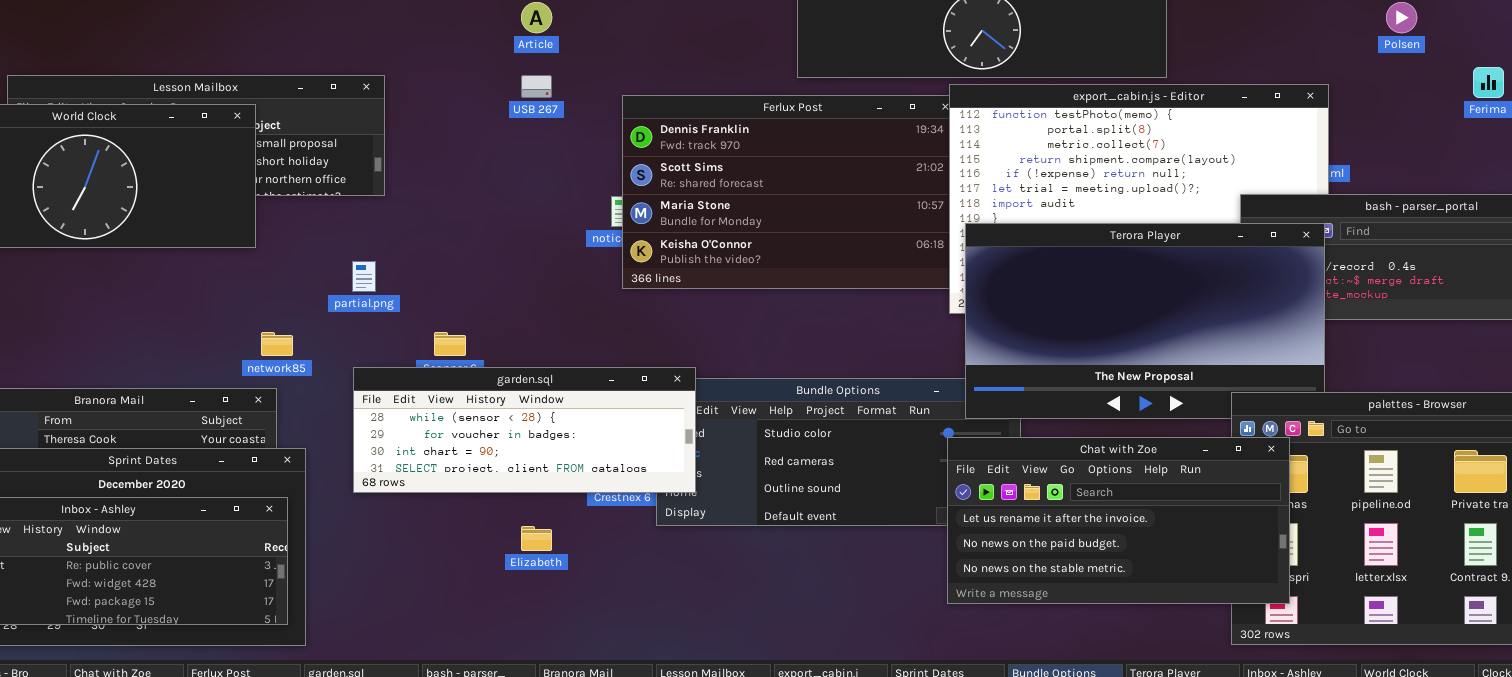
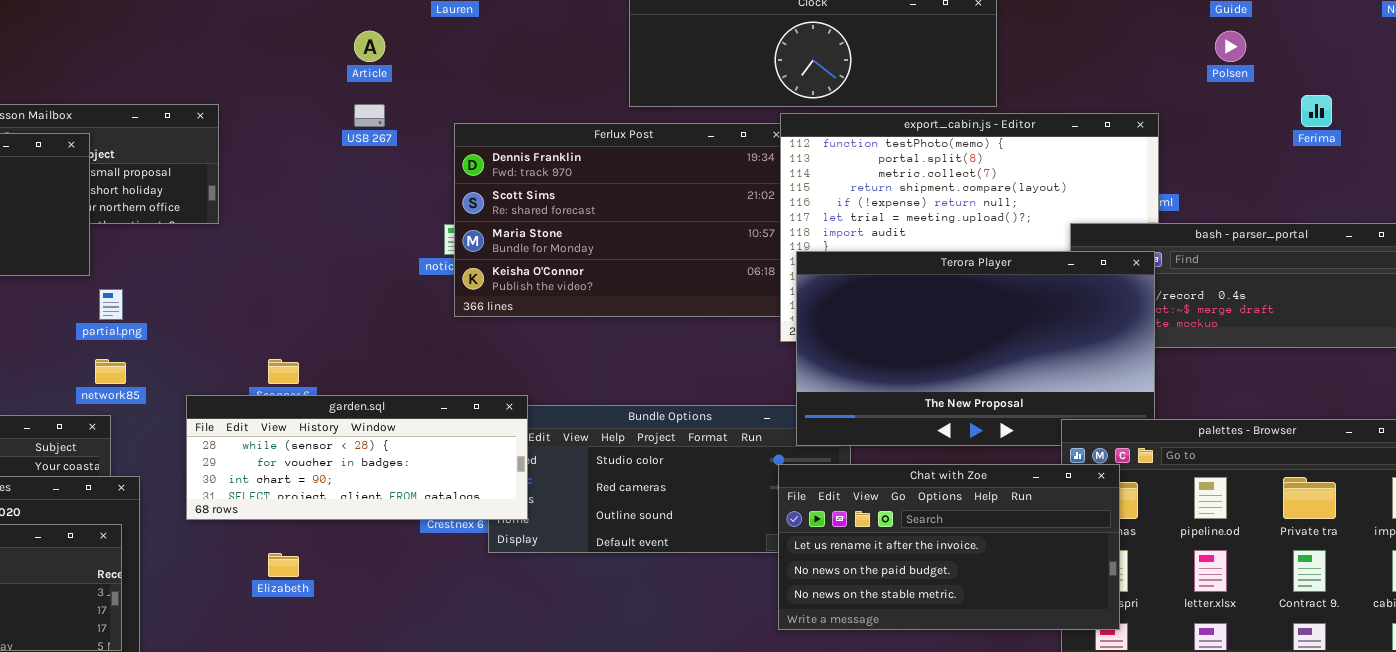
partial.png: [352,261,376,292] -> [99,289,123,320], moved
Elizabeth: [521,526,552,551] -> [268,553,299,577], moved

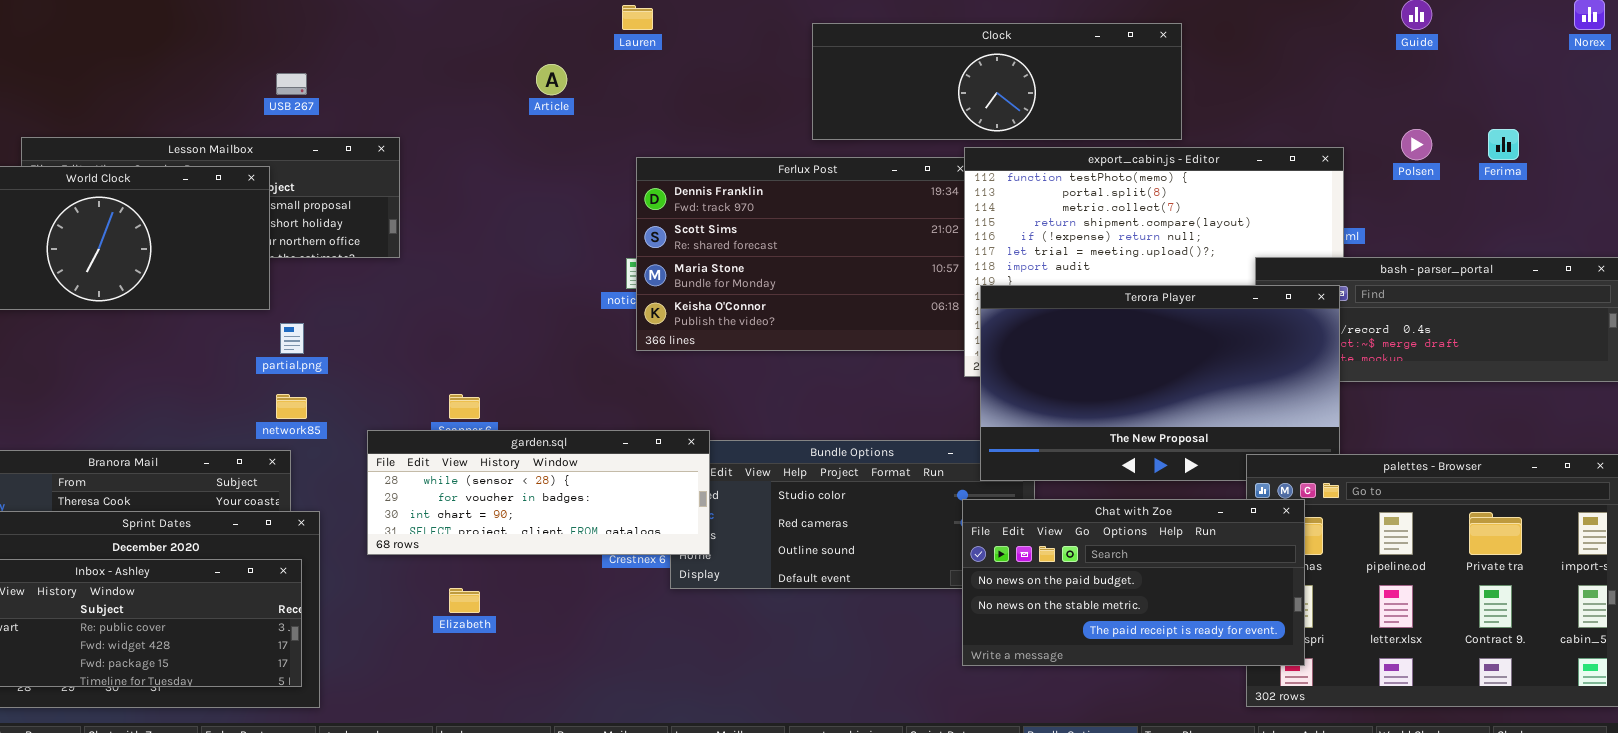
Polsen: [1215,31,1246,62] -> [1401,129,1432,160], moved
USB 267: [354,104,385,127] -> [276,73,307,95], moved
Chat with Zoe: [778,464,1120,630] -> [962,499,1305,666], scrolled down 1 row

